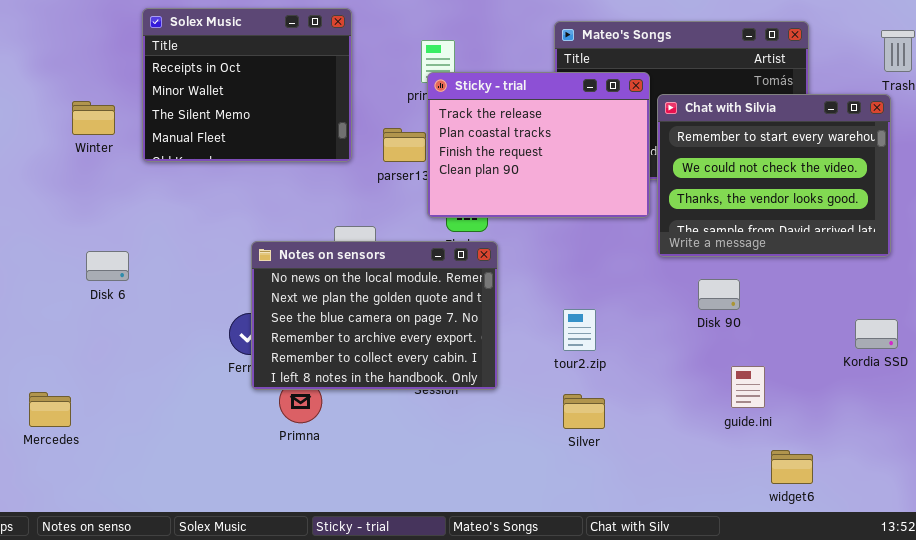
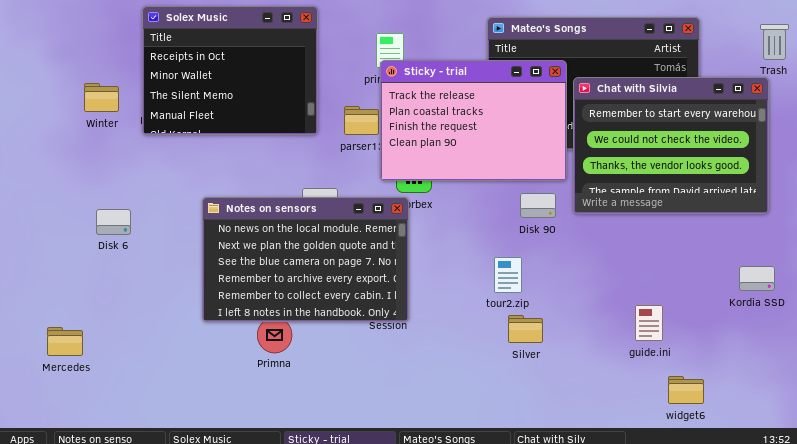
Notes on sensors: [251,241,498,390] -> [202,197,409,322], moved
Disk 90: [698,279,740,310] -> [520,193,556,218], moved
Silver: [563,394,605,429] -> [508,315,543,343], moved

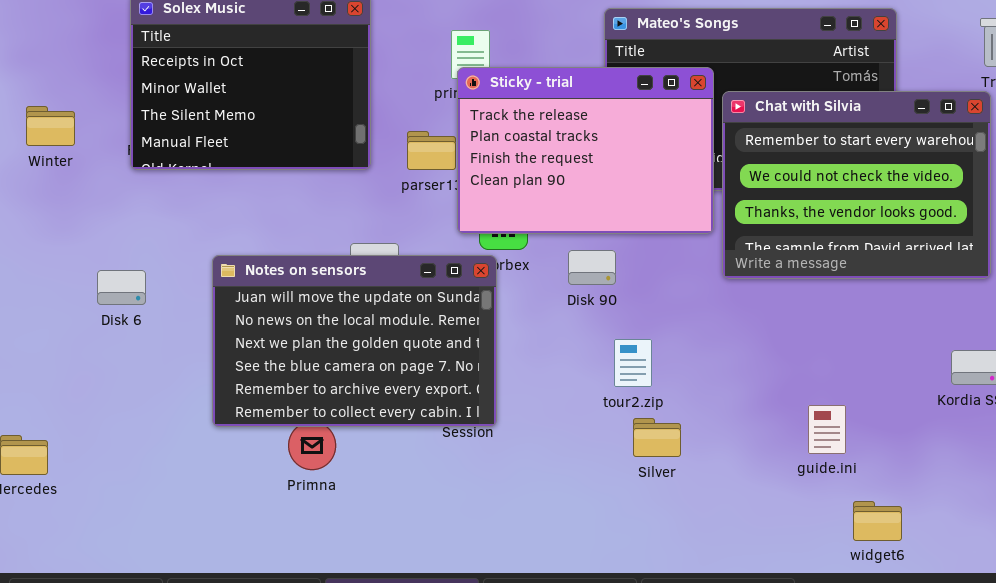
Winter: [84,83,119,112] -> [26,106,75,146], moved
Disk 90: [520,193,556,218] -> [568,250,616,285], moved
Notes on sensors: [202,197,409,322] -> [212,255,497,427], scrolled up 1 row
Disk 6: [96,209,131,235] -> [97,270,146,305], moved

